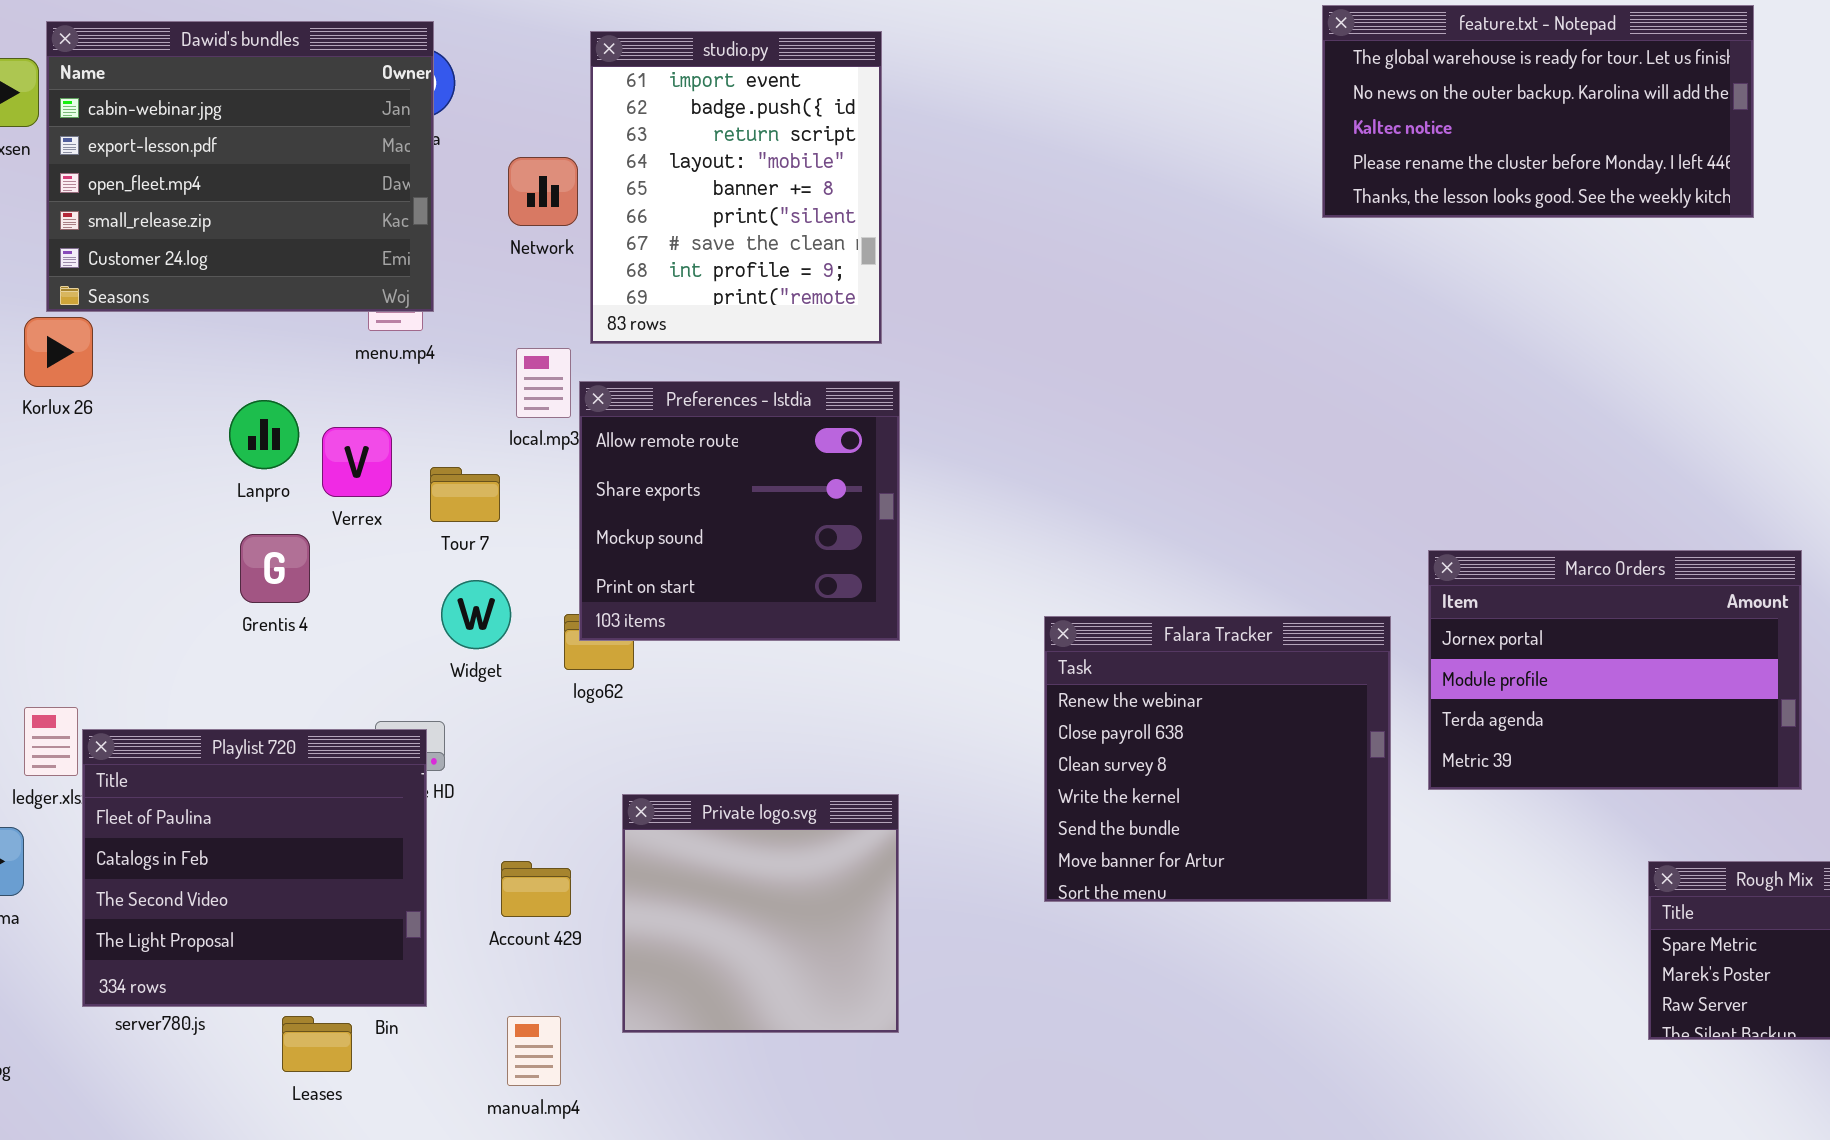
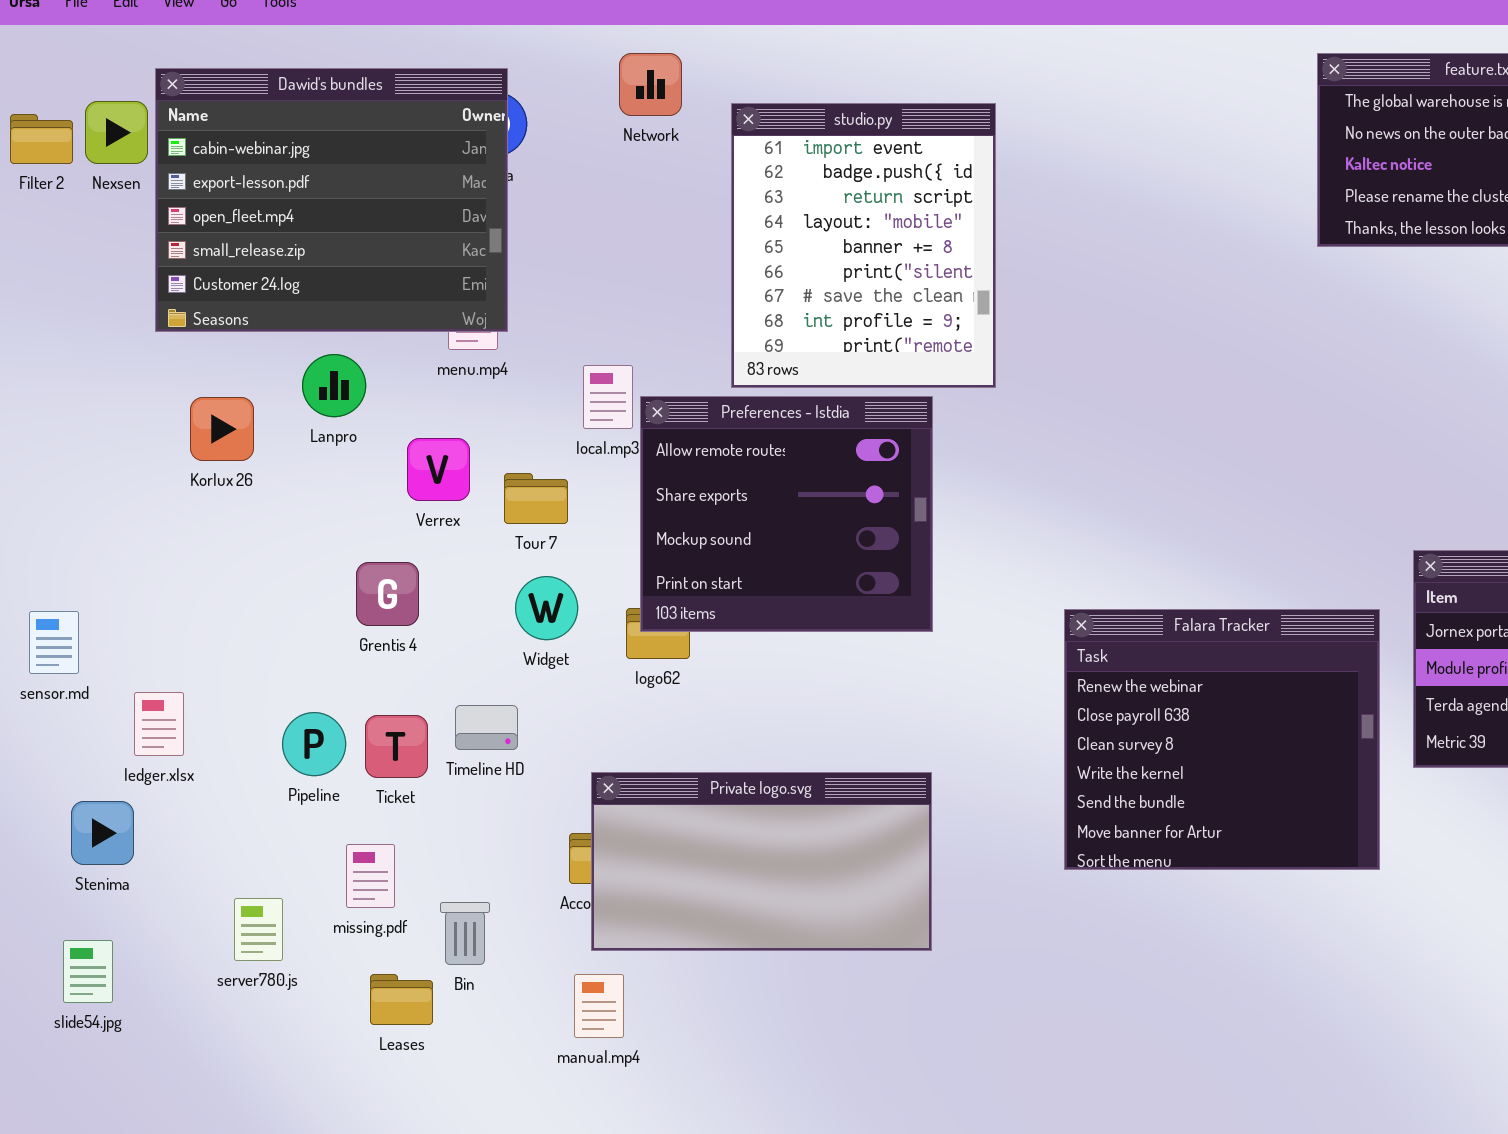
studio.py: [590,31,882,344] -> [731,103,996,388], moved
Network: [508,157,578,226] -> [619,53,682,116], moved
Korlux 26: [24,317,93,387] -> [190,397,254,461], moved
Lanpro: [229,400,299,469] -> [302,354,366,417], moved
Grentis 4: [240,534,310,603] -> [356,562,419,626], moved
Playlist 720: [82,729,427,1007] -> none, closed
Private logo.svg: [622,794,899,1033] -> [591,772,932,951], resized

